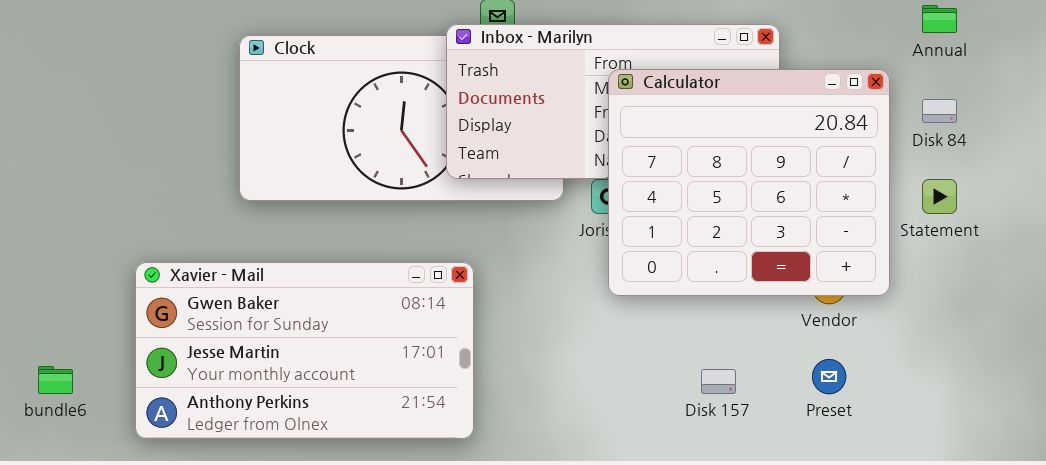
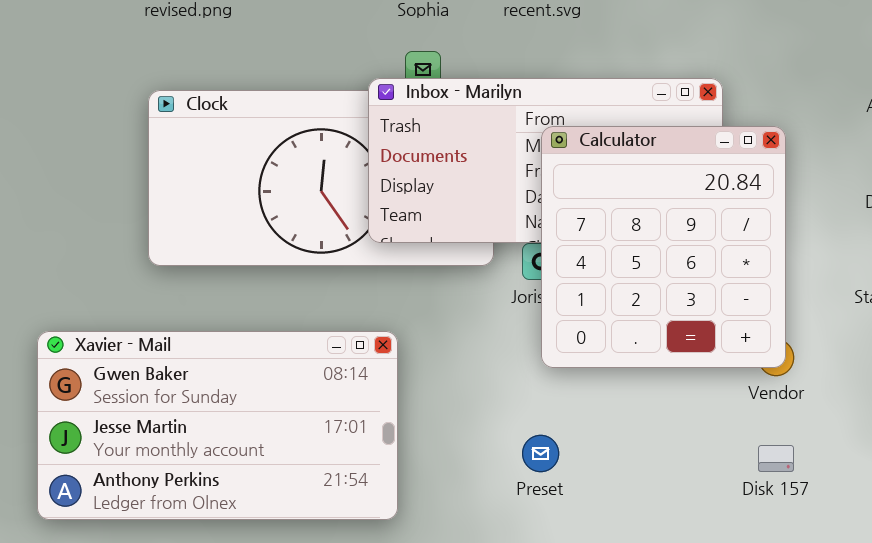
Calculator: [608,69,890,296] -> [541,126,786,368], resized
Preset: [812,359,846,394] -> [522,435,559,472], moved
Disk 157: [701,369,736,394] -> [758,445,794,472], moved

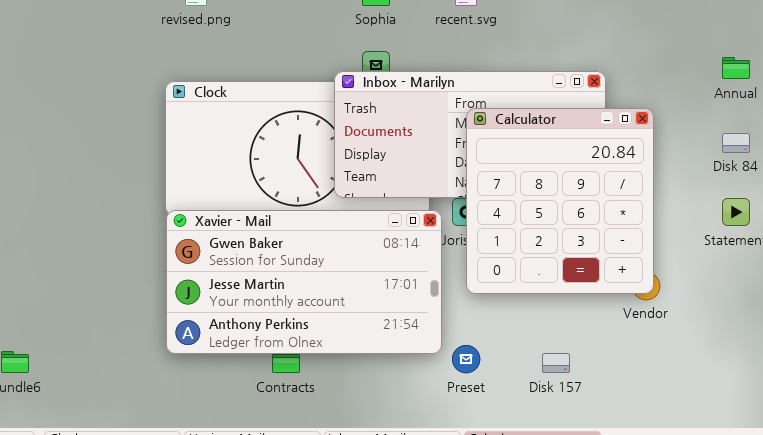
Xavier - Mail: [37,331,398,520] -> [166,210,442,354], moved
Disk 157: [758,445,794,472] -> [542,353,570,373], moved

